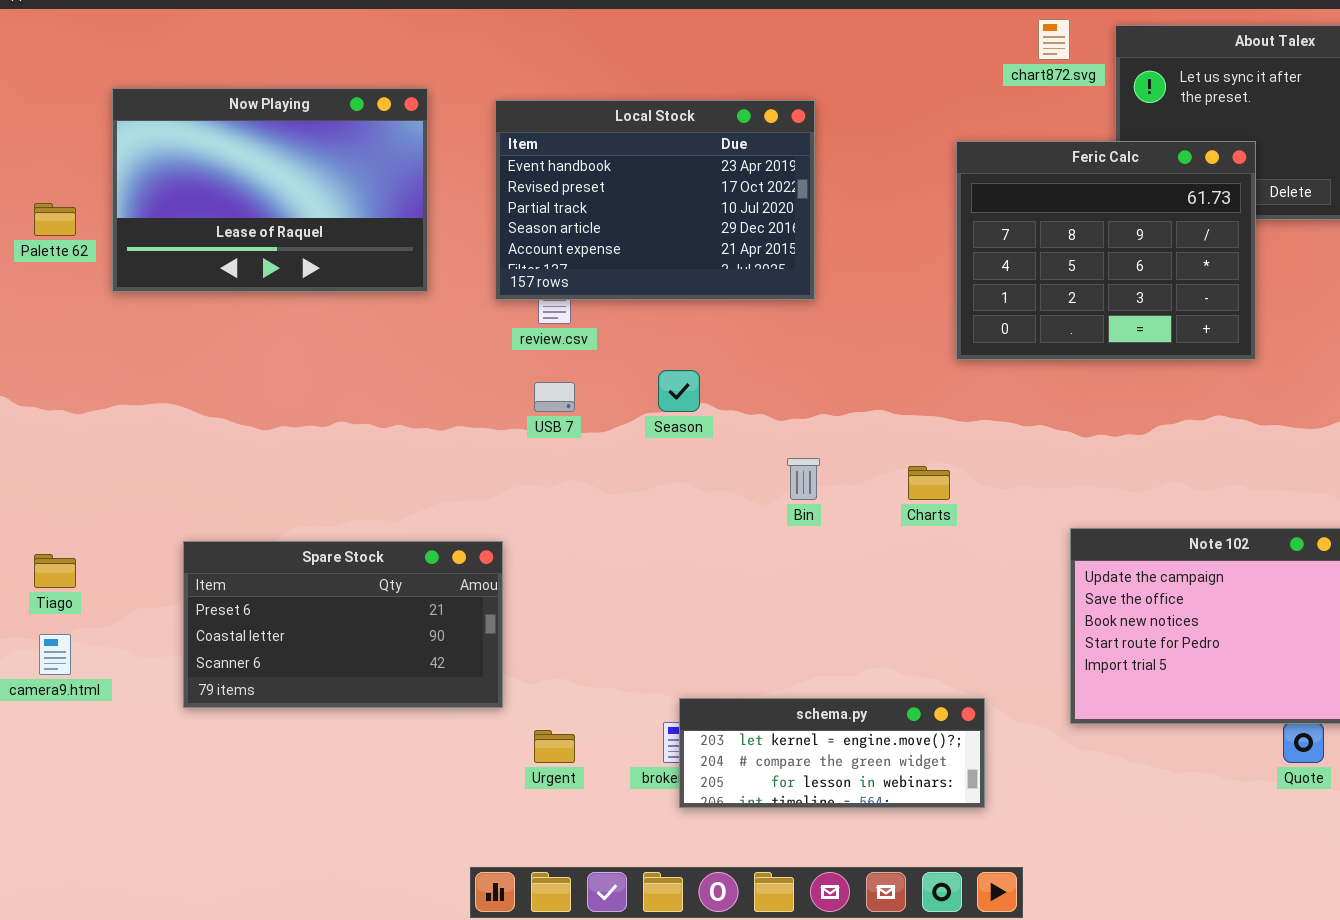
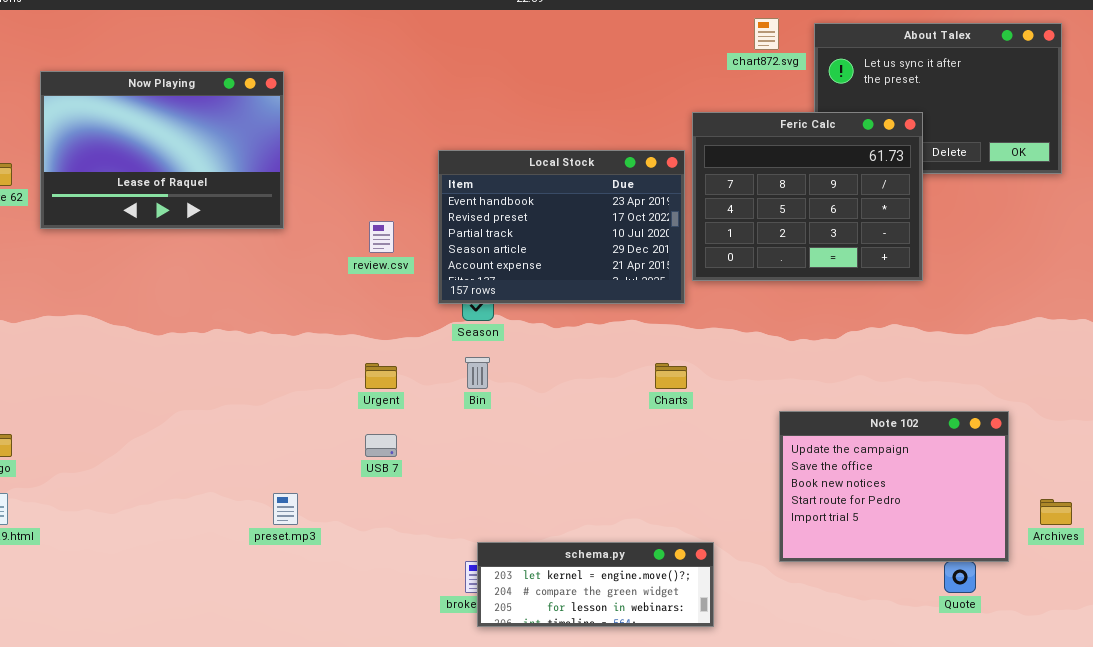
Local Stock: [495,100,815,300] -> [438,150,685,304], moved
USB 7: [534,382,575,412] -> [365,434,397,457], moved
Bin: [787,458,820,500] -> [465,357,490,389], moved
Spare Stock: [183,541,503,708] -> none, closed
Urgent: [534,730,575,763] -> [365,363,397,389], moved

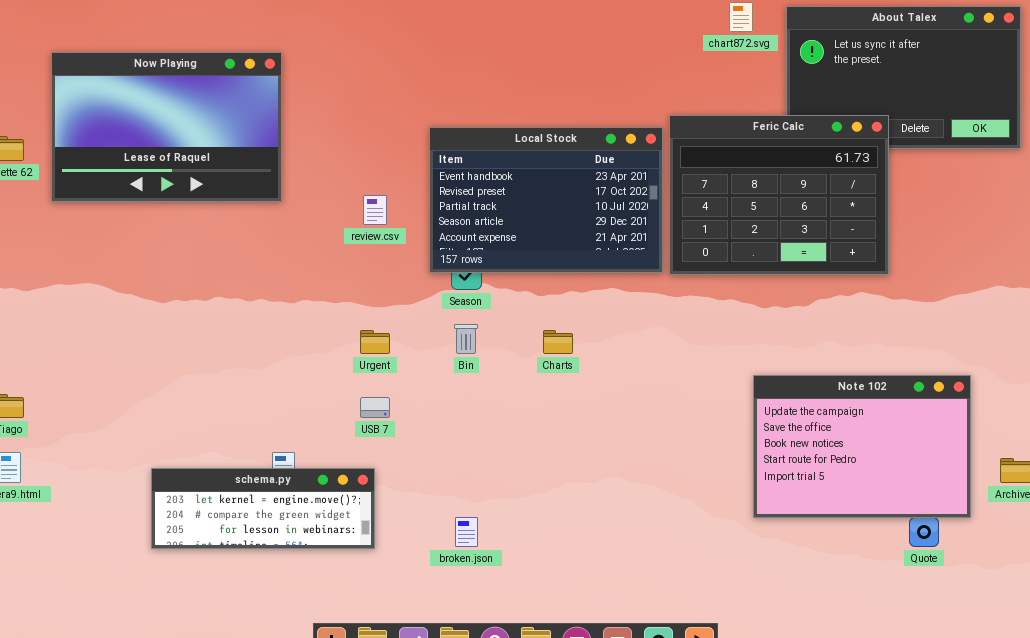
Feric Calc: [692,112,923,281] -> [669,115,889,275], moved
Charts: [655,363,687,389] -> [543,330,573,354], moved
schema.py: [477,542,714,627] -> [151,468,375,549], moved

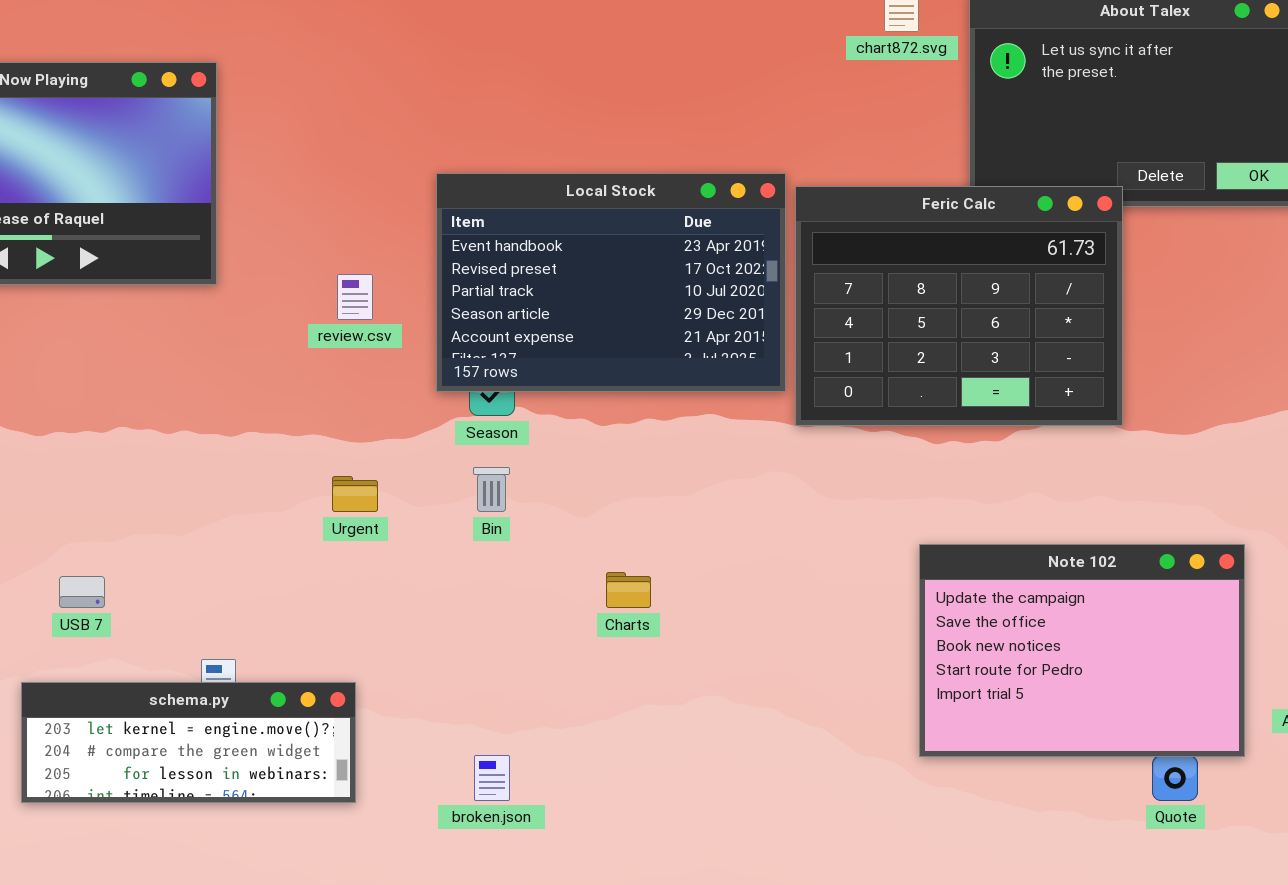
Feric Calc: [669,115,889,275] -> [795,186,1123,426], moved
Charts: [543,330,573,354] -> [606,572,651,608], moved
USB 7: [360,397,390,418] -> [59,576,105,608], moved

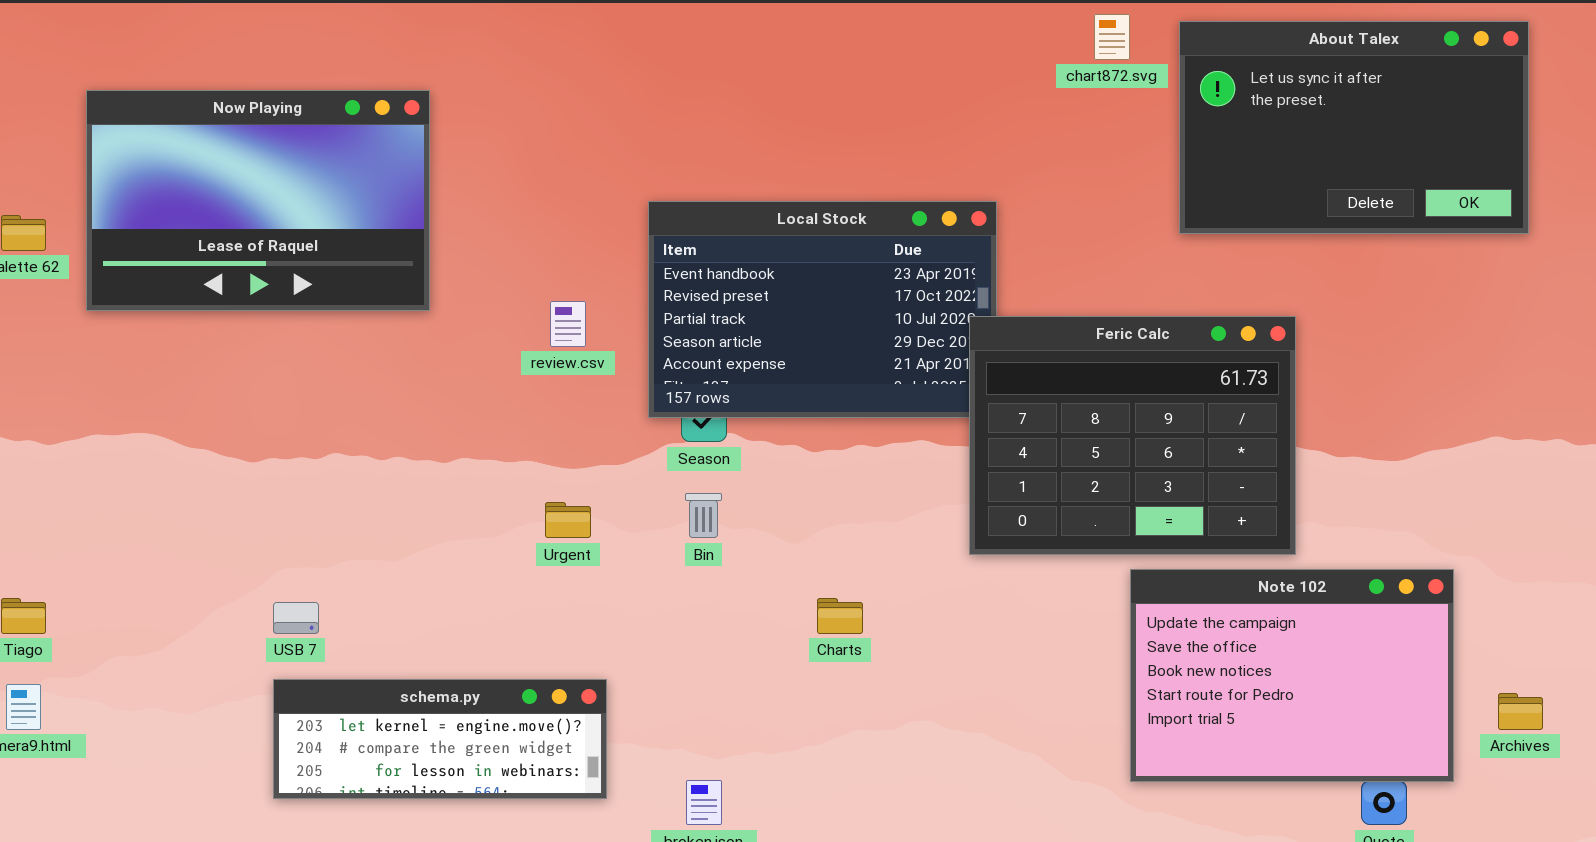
Feric Calc: [795,186,1123,426] -> [969,316,1296,555], moved
schema.py: [21,682,356,803] -> [273,679,607,799], moved

